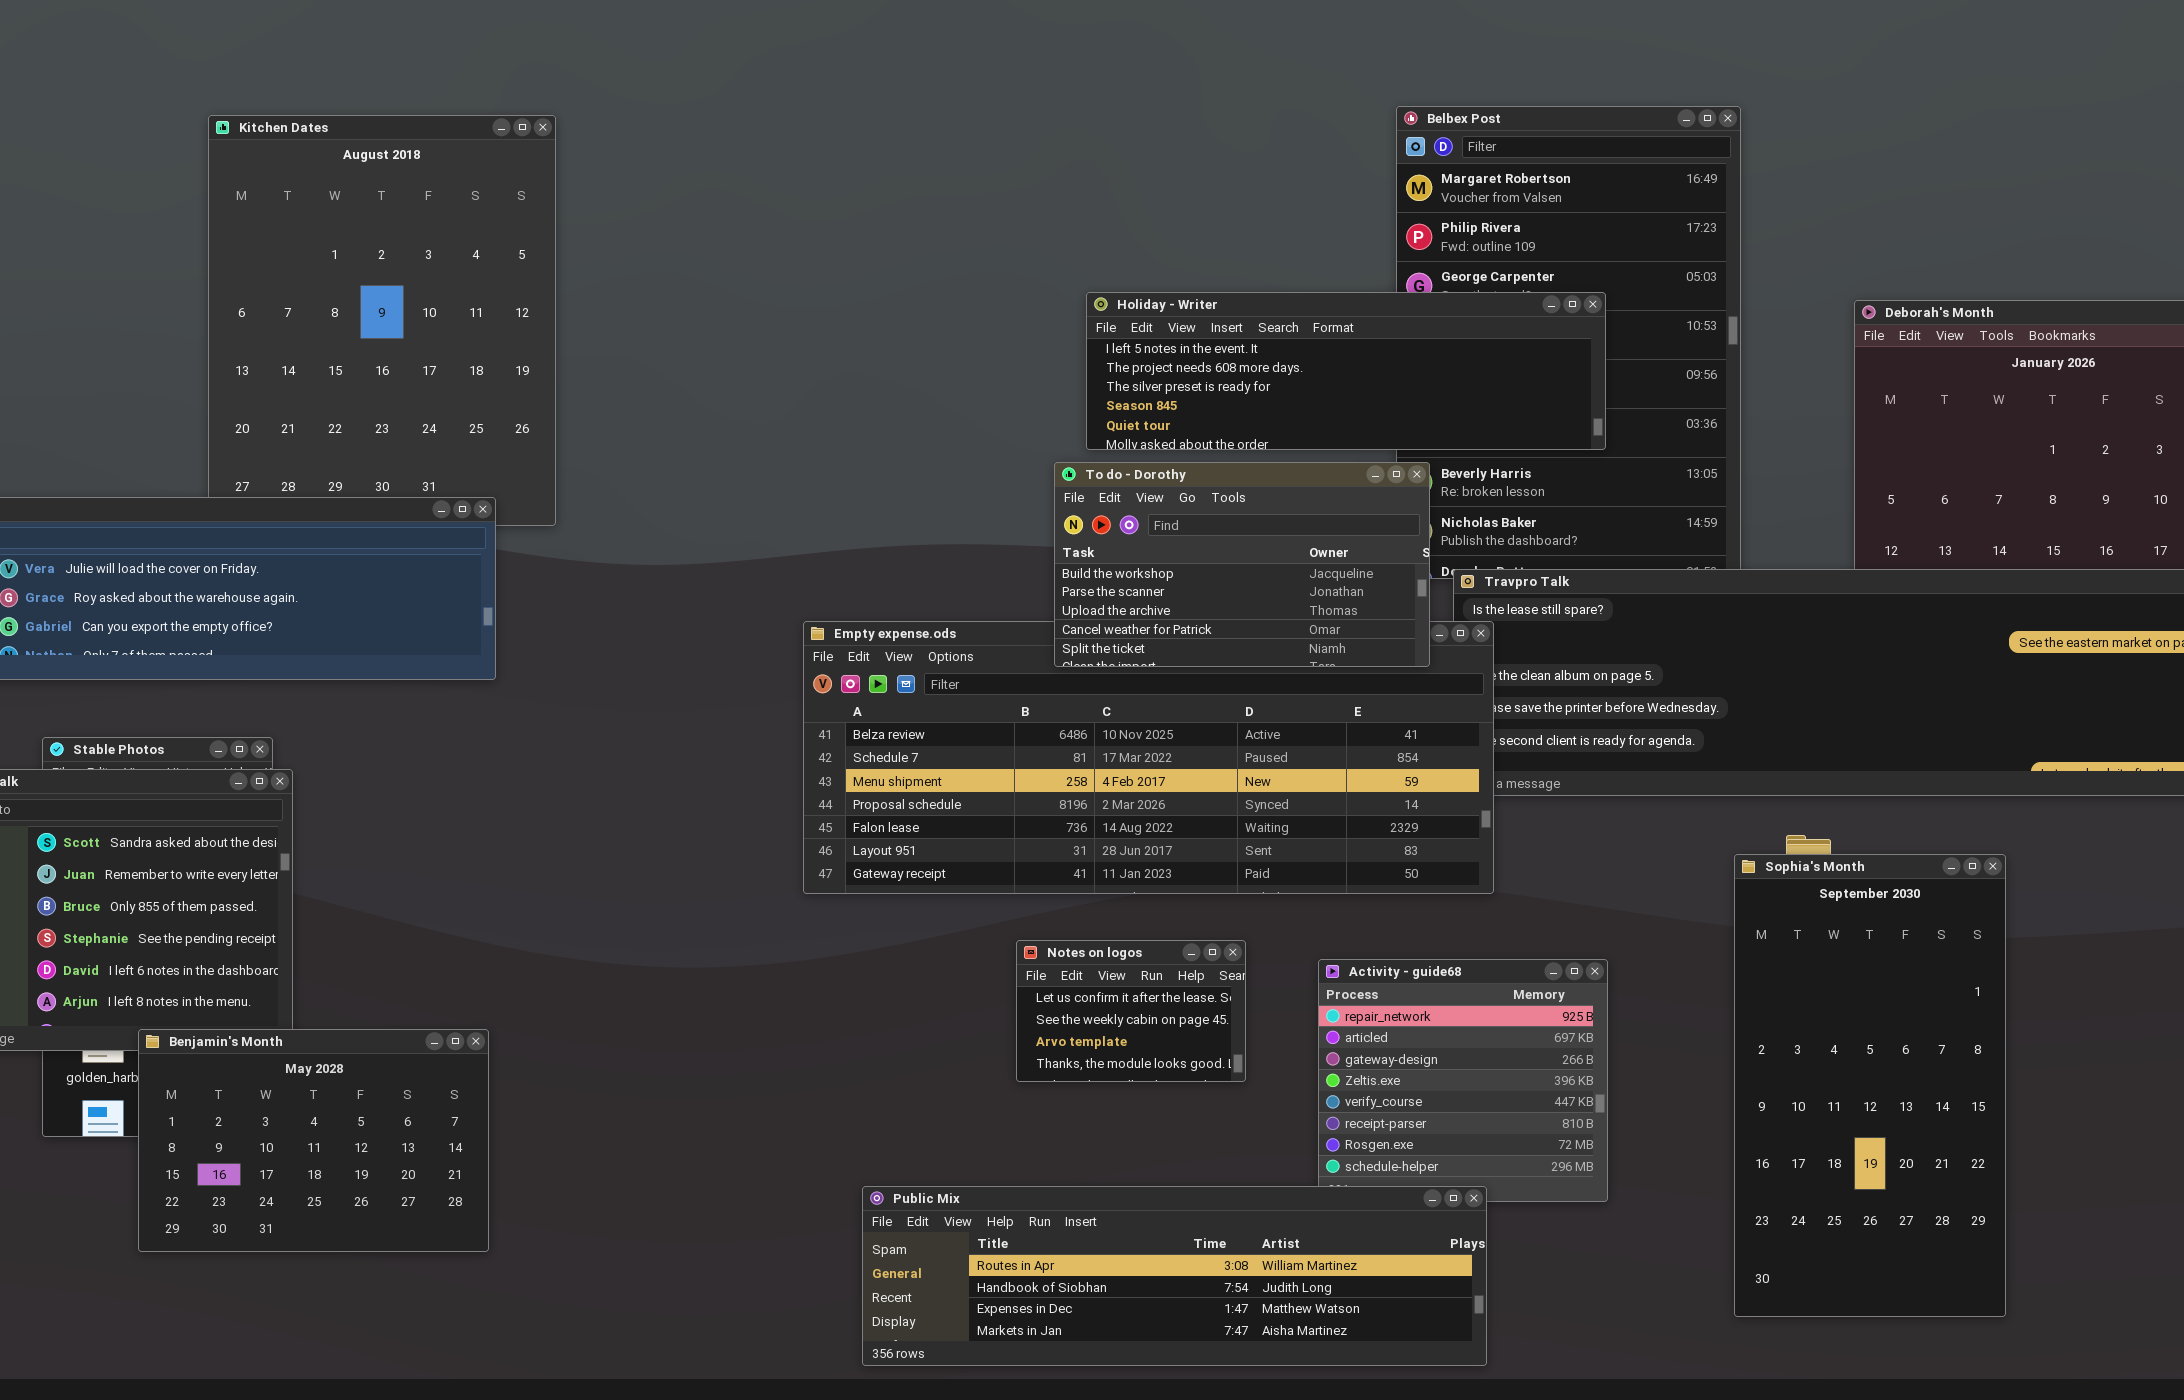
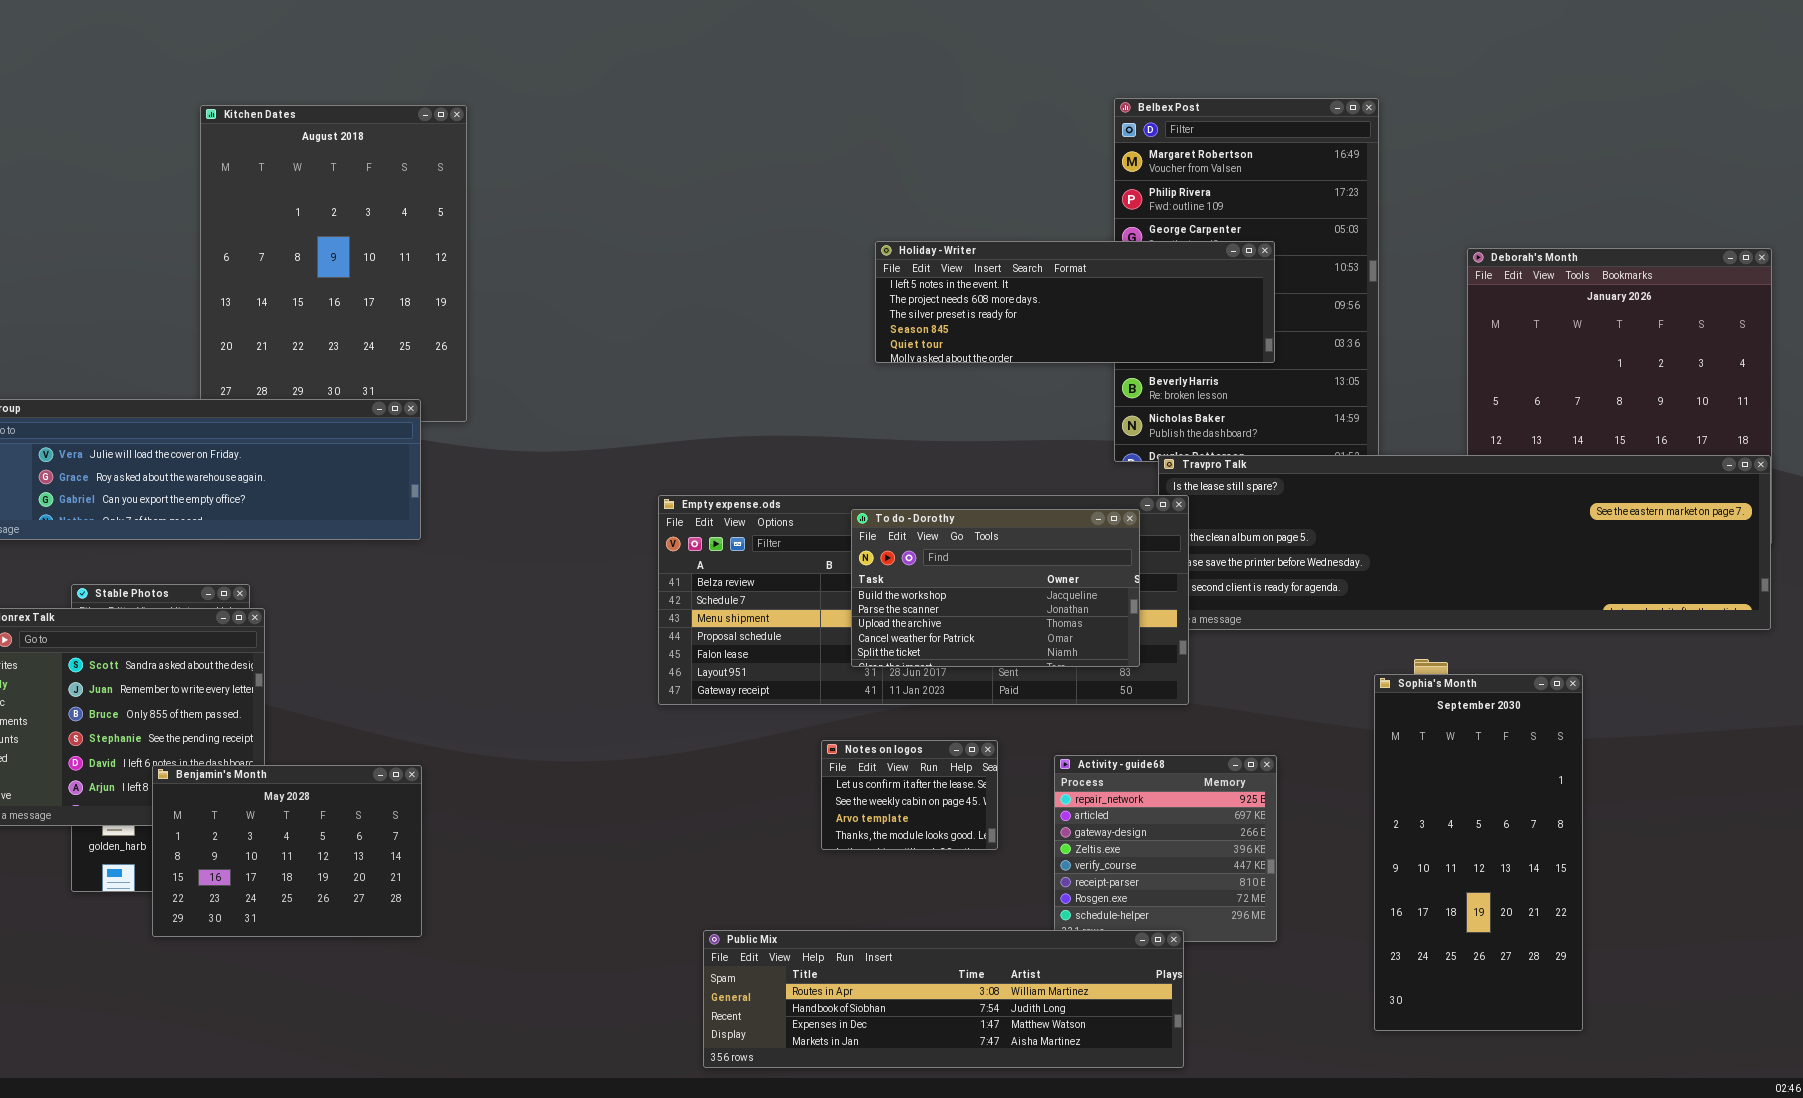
To do - Dorothy: [1054,462,1430,667] -> [851,509,1140,667], moved
Benjamin's Month: [138,1029,489,1252] -> [152,765,422,937], moved

